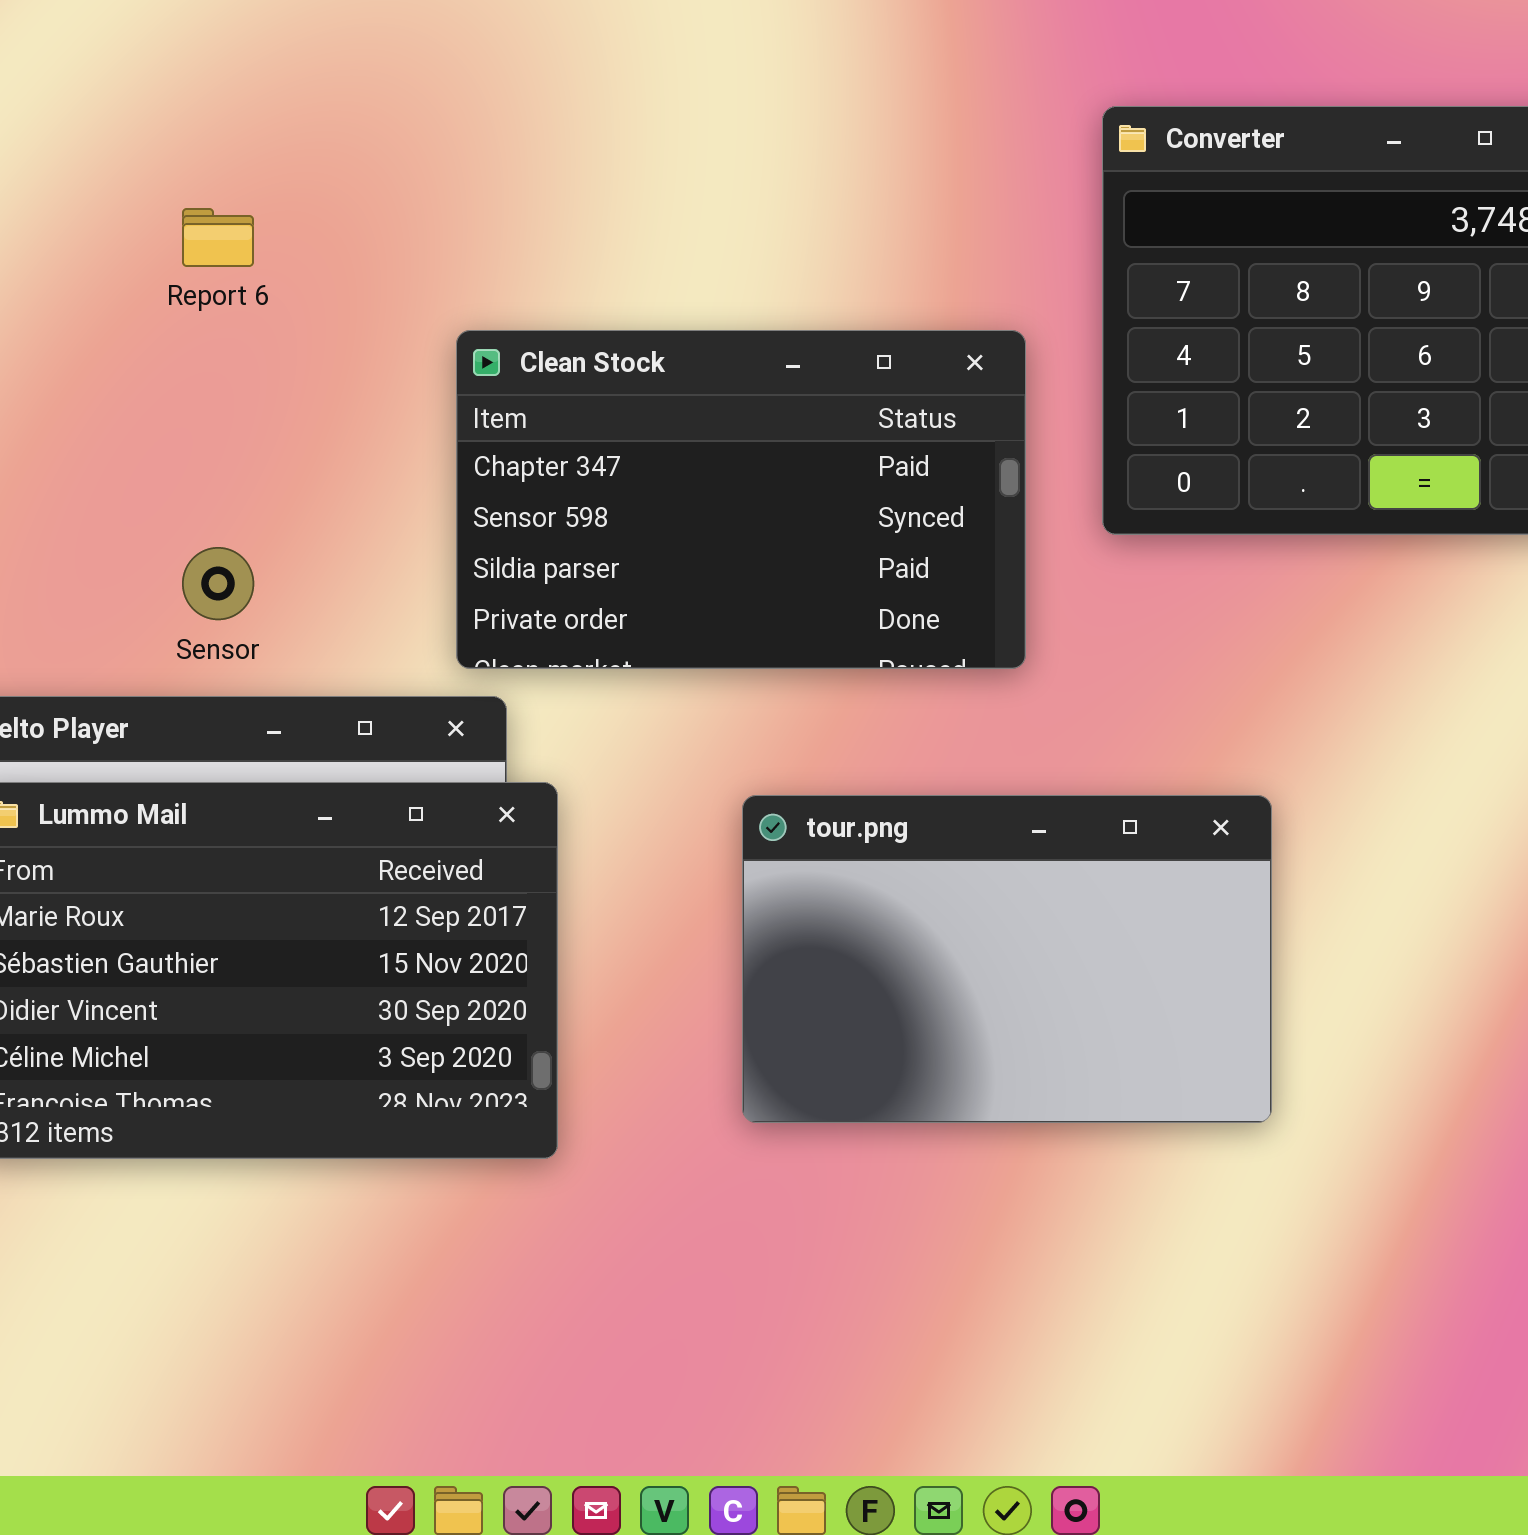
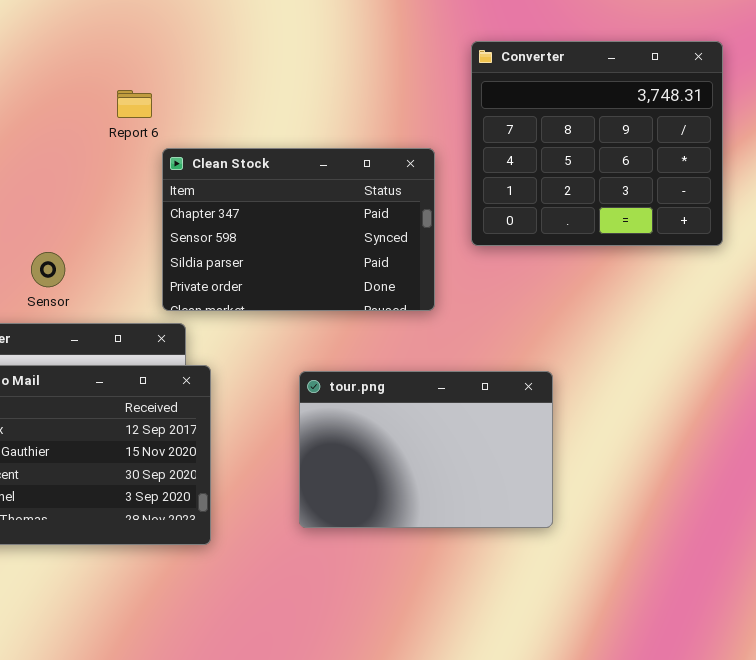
Report 6: [182,208,254,267] -> [117,90,152,118], moved

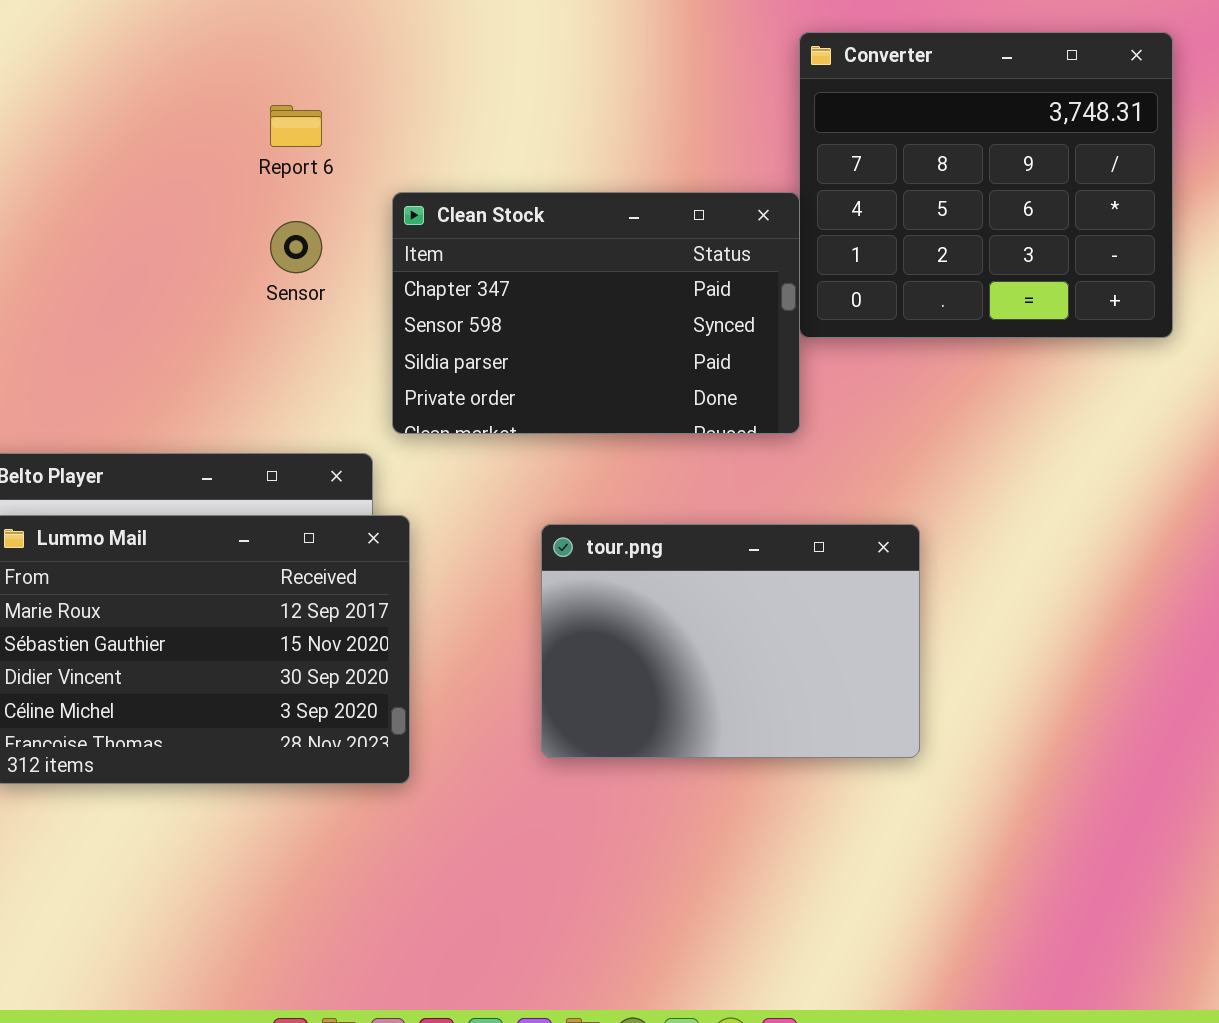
Clean Stock: [162,148,435,311] -> [392,192,800,434], moved
Sensor: [31,252,65,287] -> [270,221,322,273], moved

